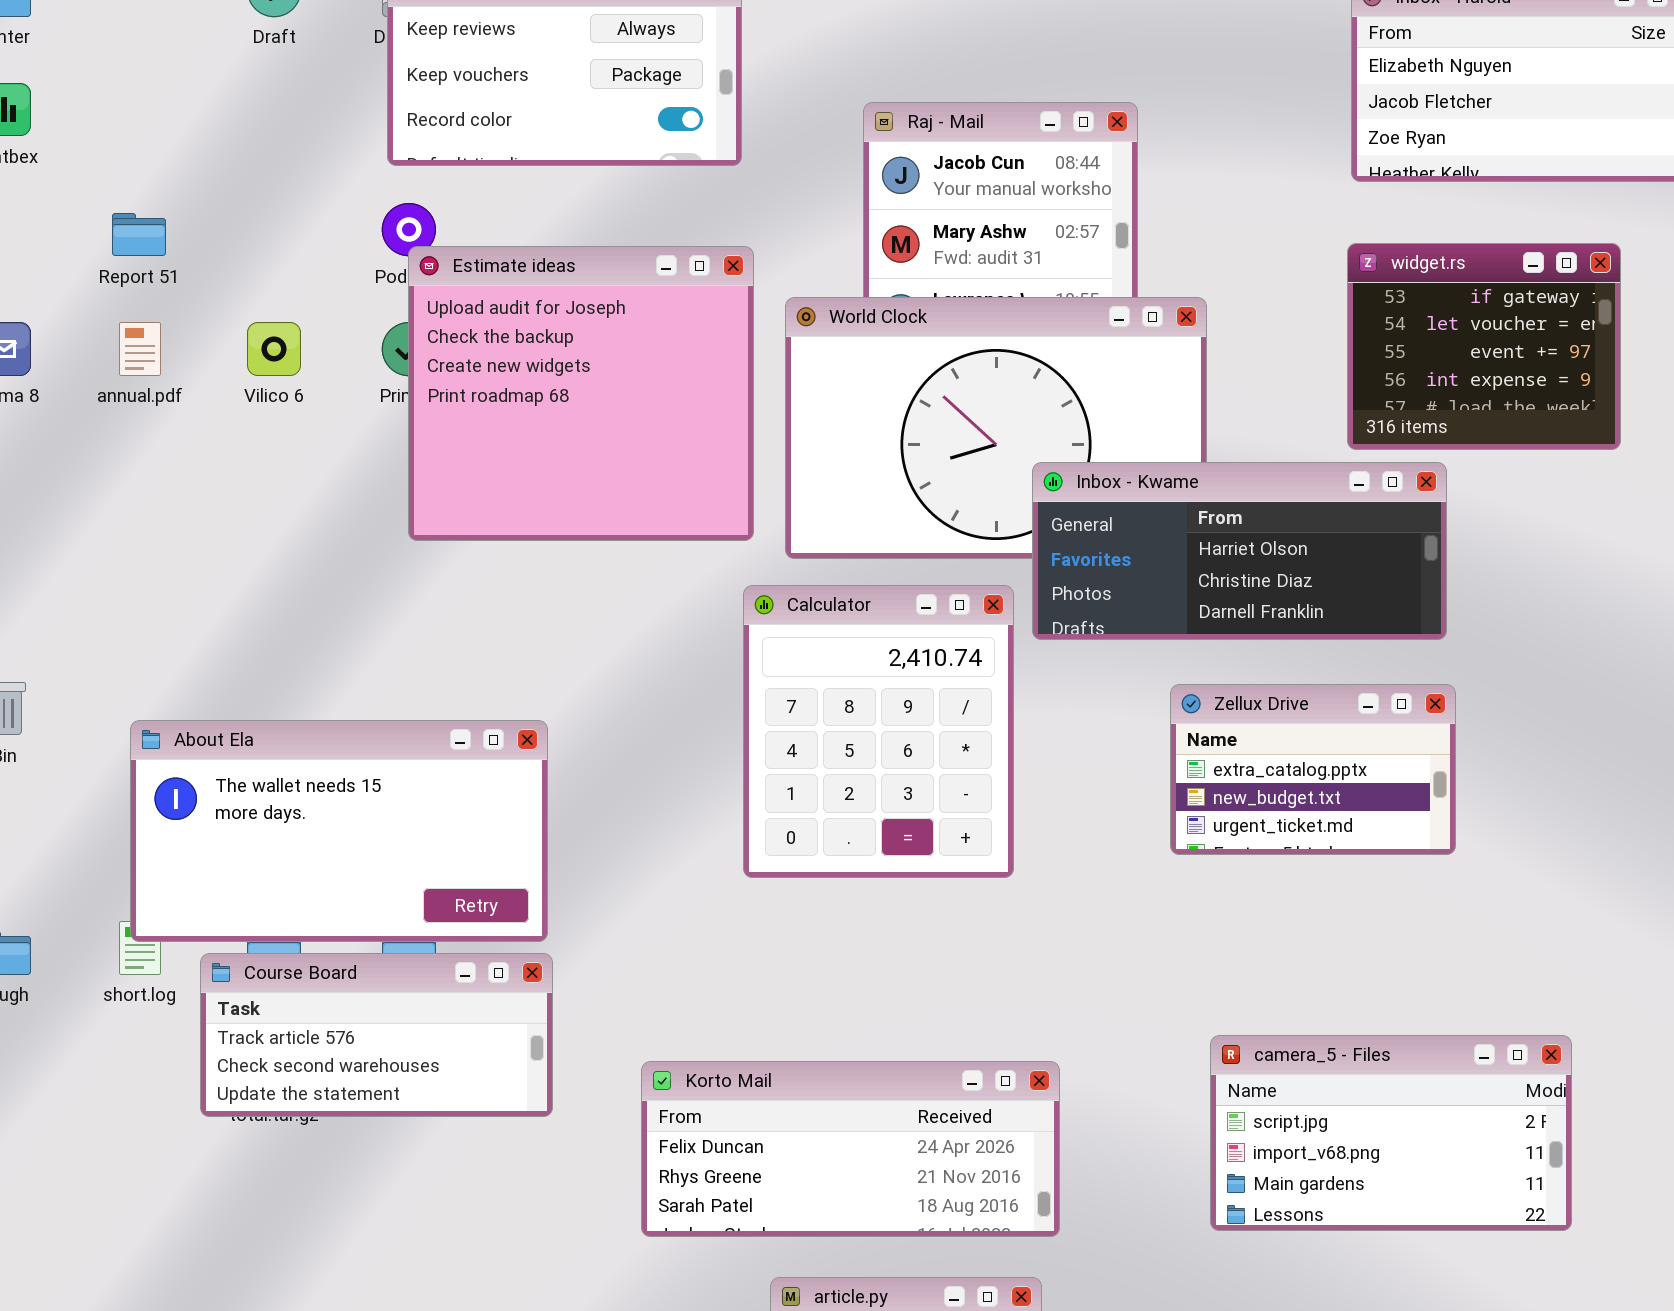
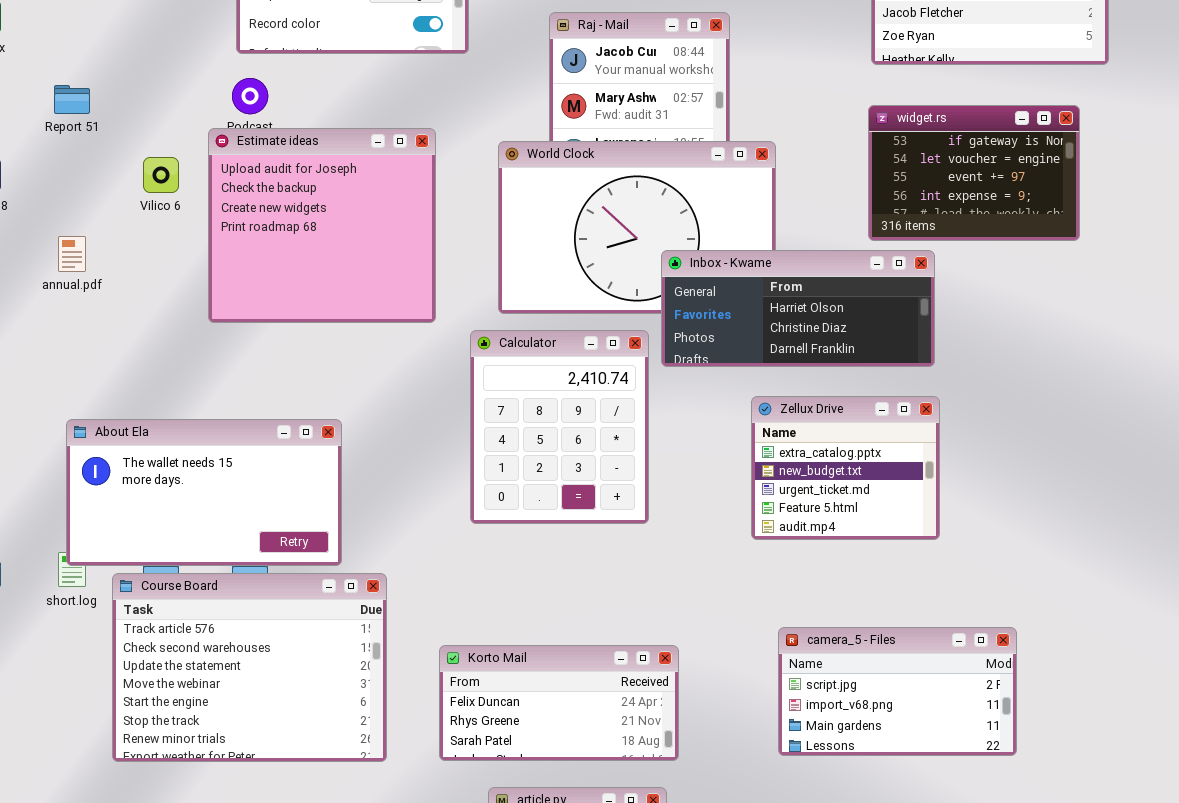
widget.rs: [1347,243,1621,450] -> [868,105,1080,241], resized
Estimate ideas: [408,246,754,541] -> [208,128,436,323], moved
annual.pdf: [119,322,161,376] -> [58,236,86,272], moved
Zellux Drive: [1170,684,1456,855] -> [751,396,940,540], resized
Course Board: [200,953,553,1117] -> [112,573,387,762], resized
Korto Mail: [641,1061,1060,1237] -> [439,645,679,761], resized

